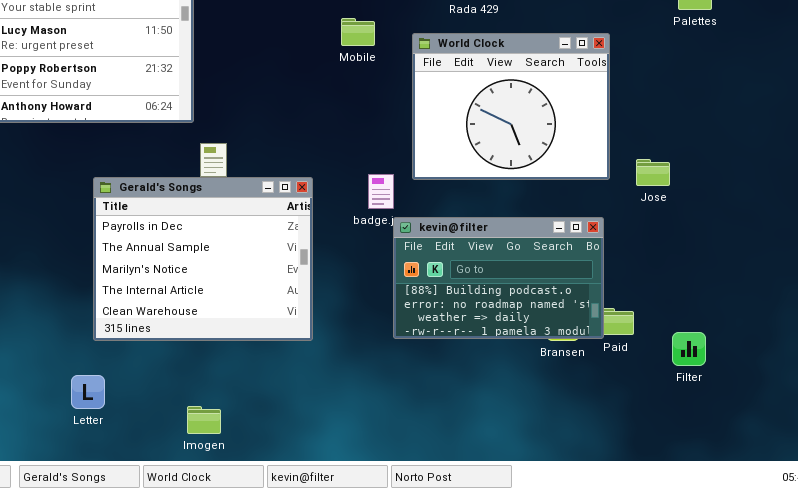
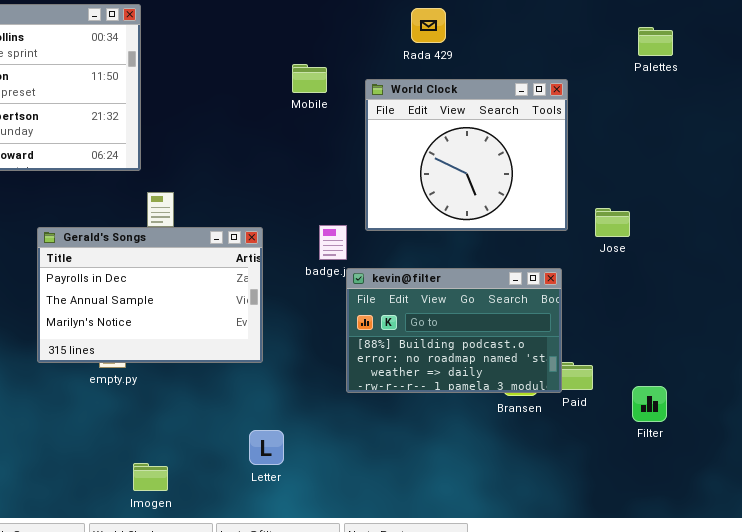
Gerald's Songs: [93,177,313,341] -> [37,227,263,363], resized
Letter: [71,375,105,409] -> [249,430,284,465], moved

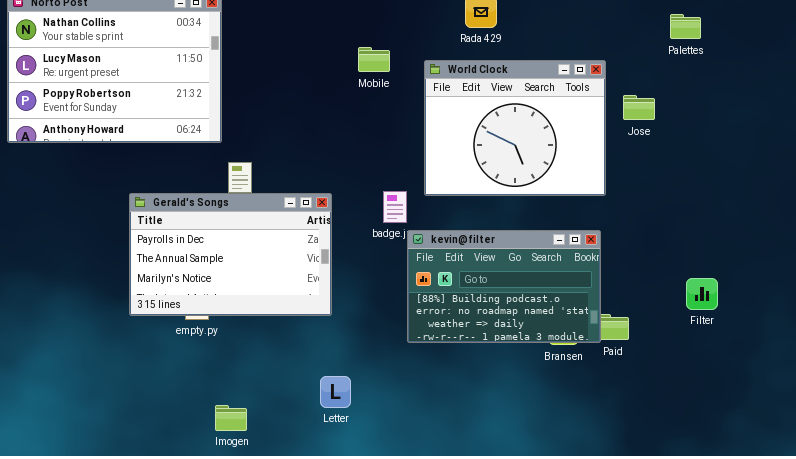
Jose: [595,208,630,237] -> [623,95,655,120], moved
Filter: [632,386,667,422] -> [686,278,718,310], moved

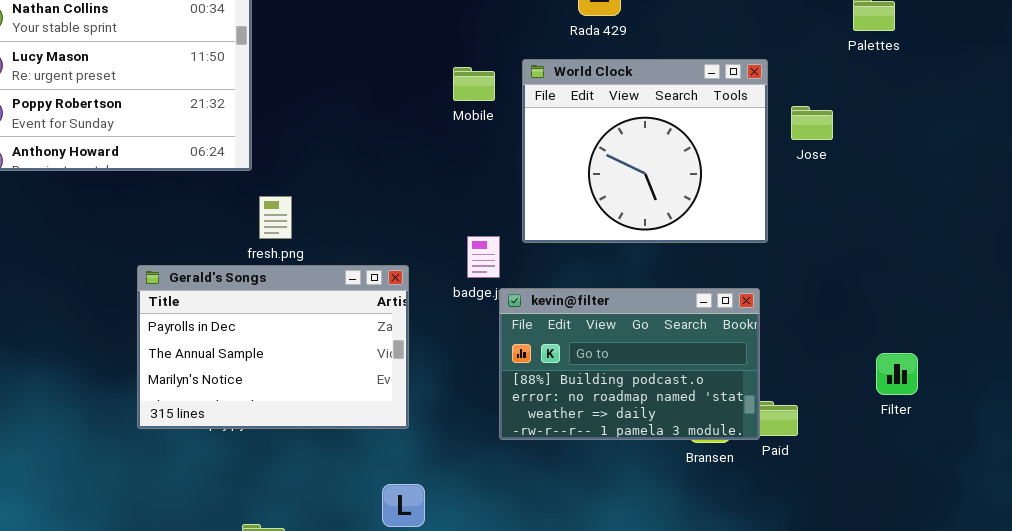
Mobile: [358,47,390,72] -> [453,67,495,101], moved
Gerald's Songs: [129,193,332,316] -> [137,265,409,429], moved

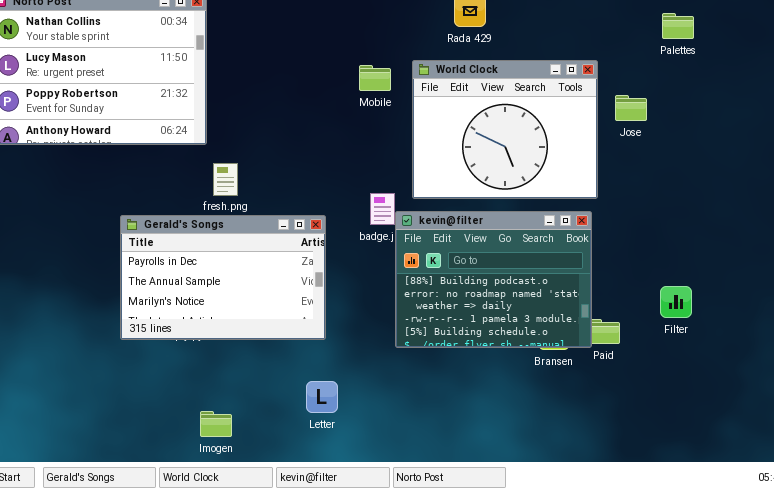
kevin@filter: [499,288,760,440] -> [395,211,592,348], resized
Filter: [876,353,918,395] -> [660,286,692,318], moved

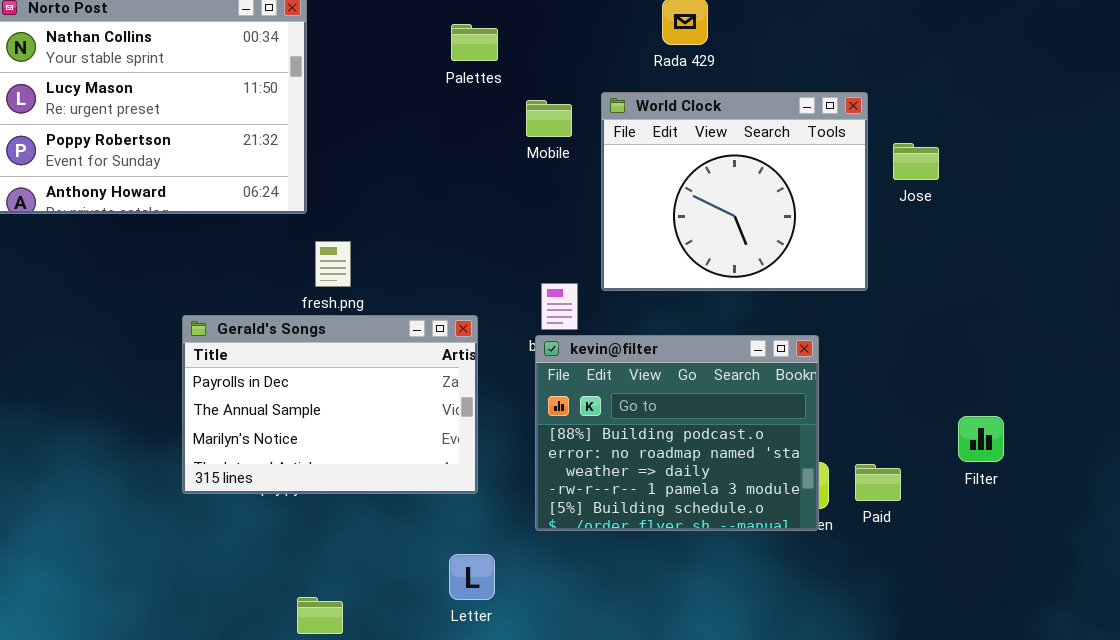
Palettes: [662,13,694,39] -> [451,24,498,61], moved
kevin@filter: [395,211,592,348] -> [535,335,819,531], moved

